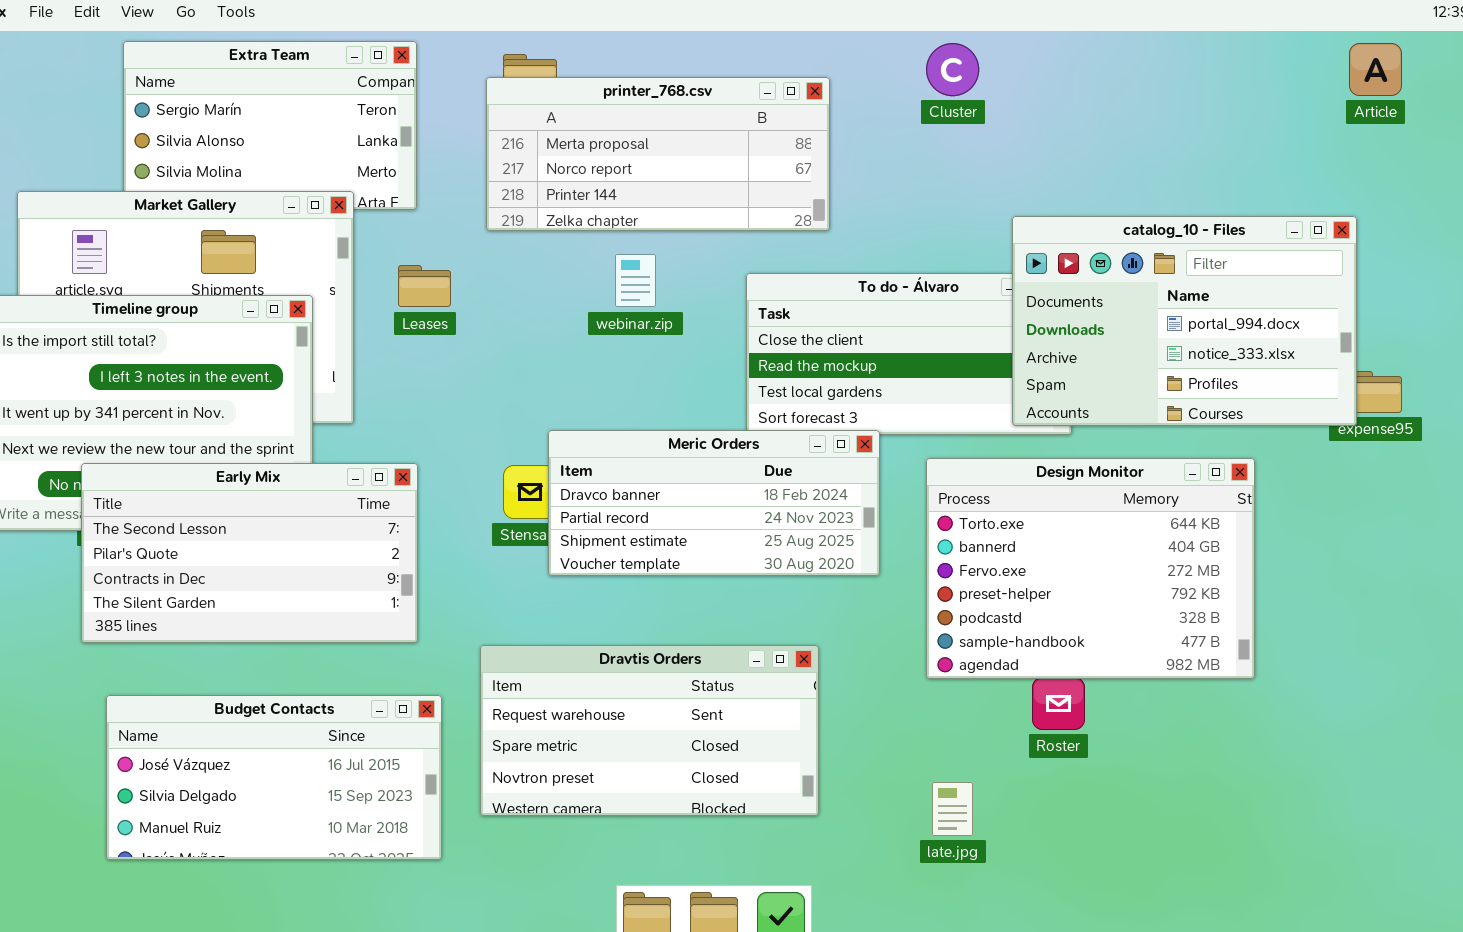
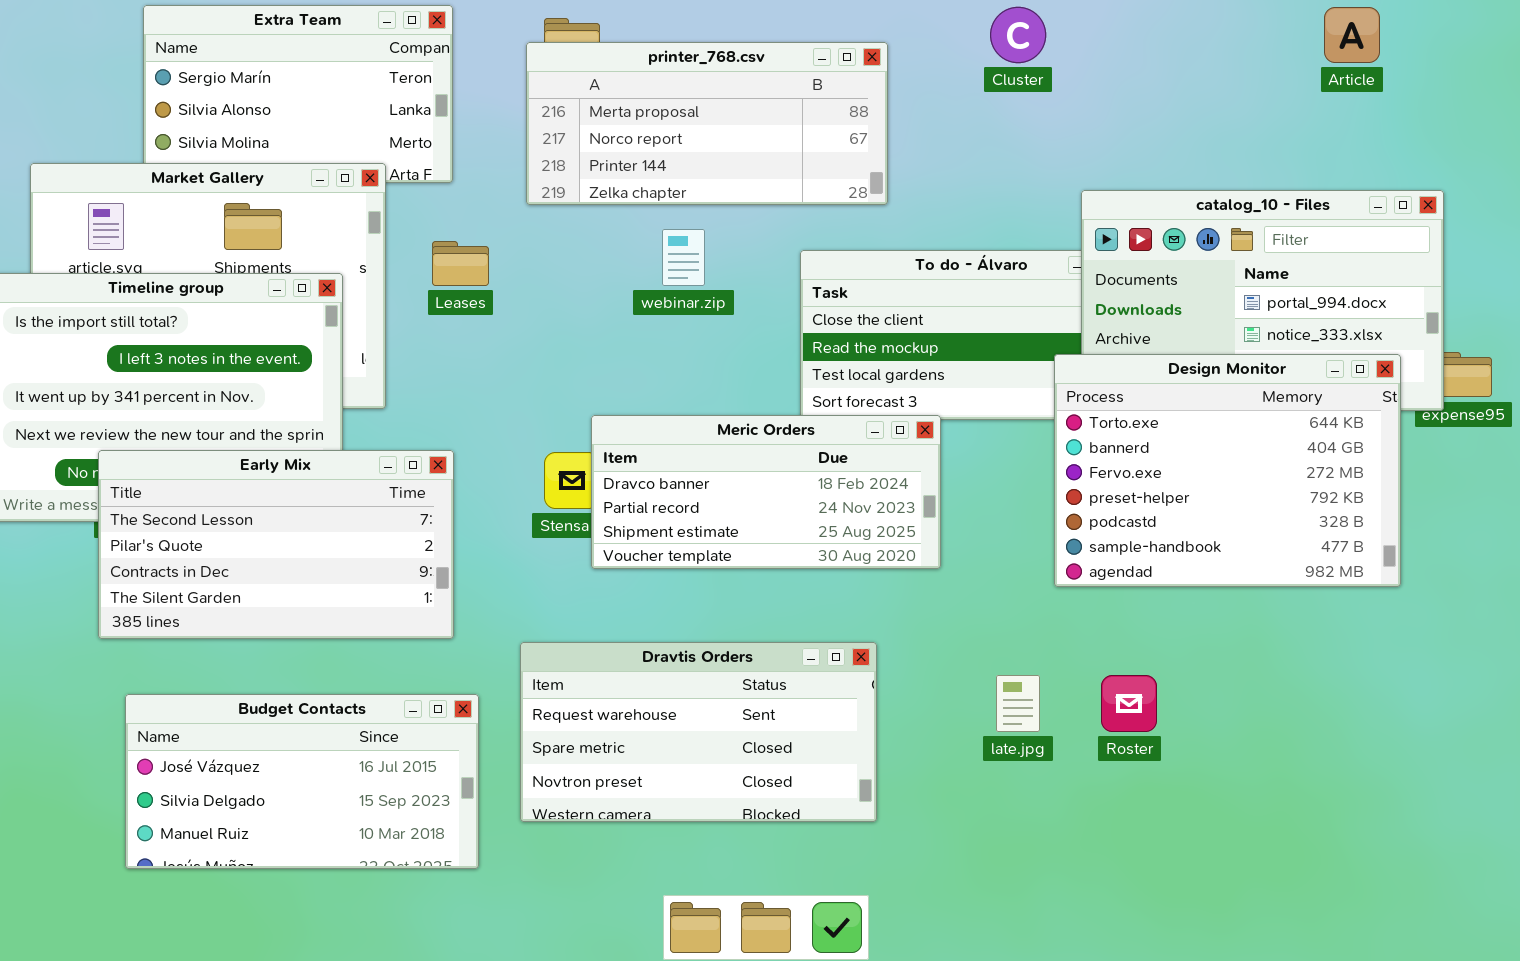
Article: [1349,43,1402,96] -> [1324,7,1380,63], moved
Design Monitor: [926,458,1255,679] -> [1054,354,1401,587], moved
late.jpg: [932,782,973,836] -> [996,675,1040,732], moved

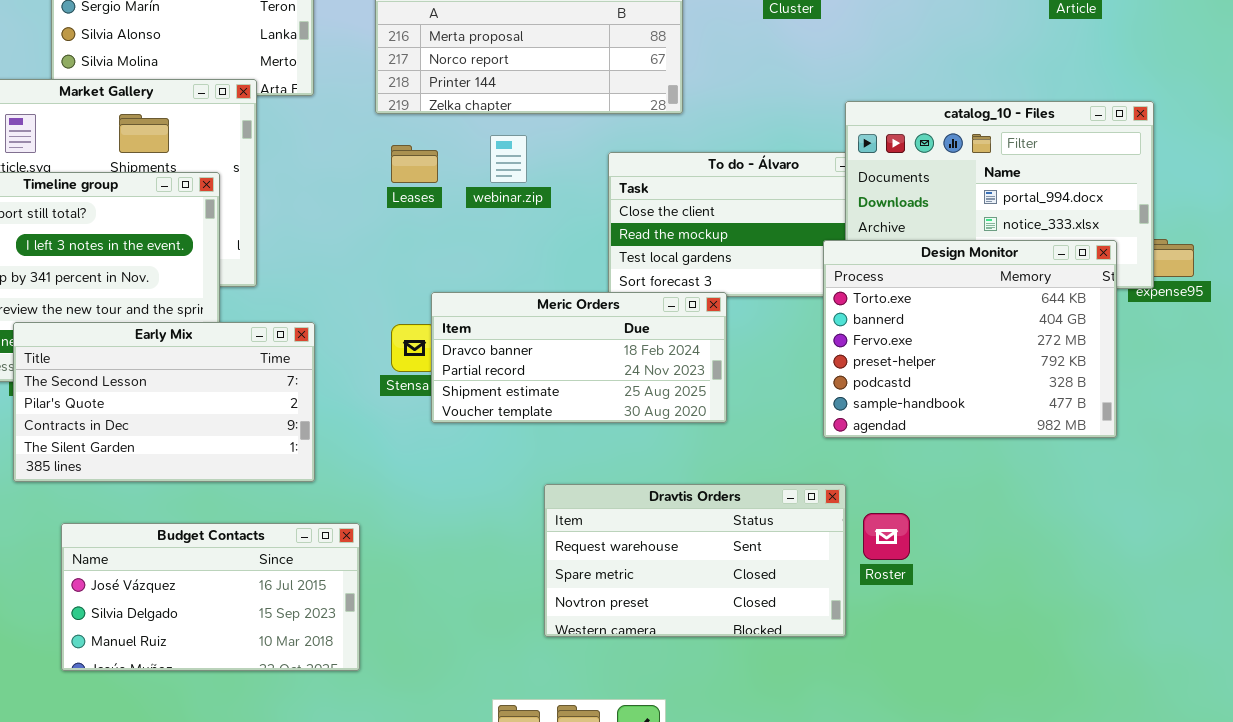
Leases: [432,241,489,286] -> [391,145,438,183], moved
Dravtis Orders: [520,642,877,822] -> [544,484,846,637], moved
Budget Contacts: [125,694,479,869] -> [61,523,360,671], moved

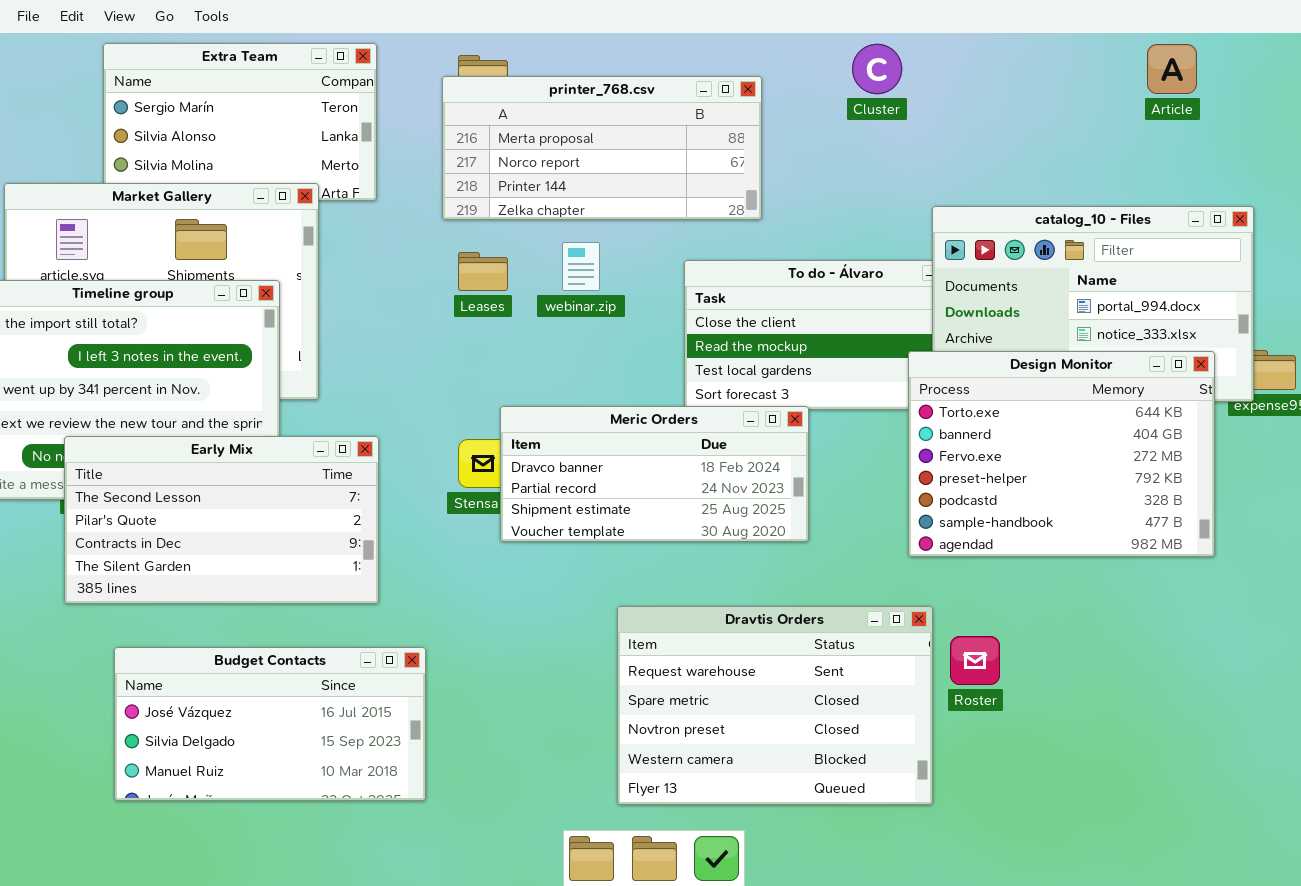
Dravtis Orders: [544,484,846,637] -> [617,606,933,805], resized

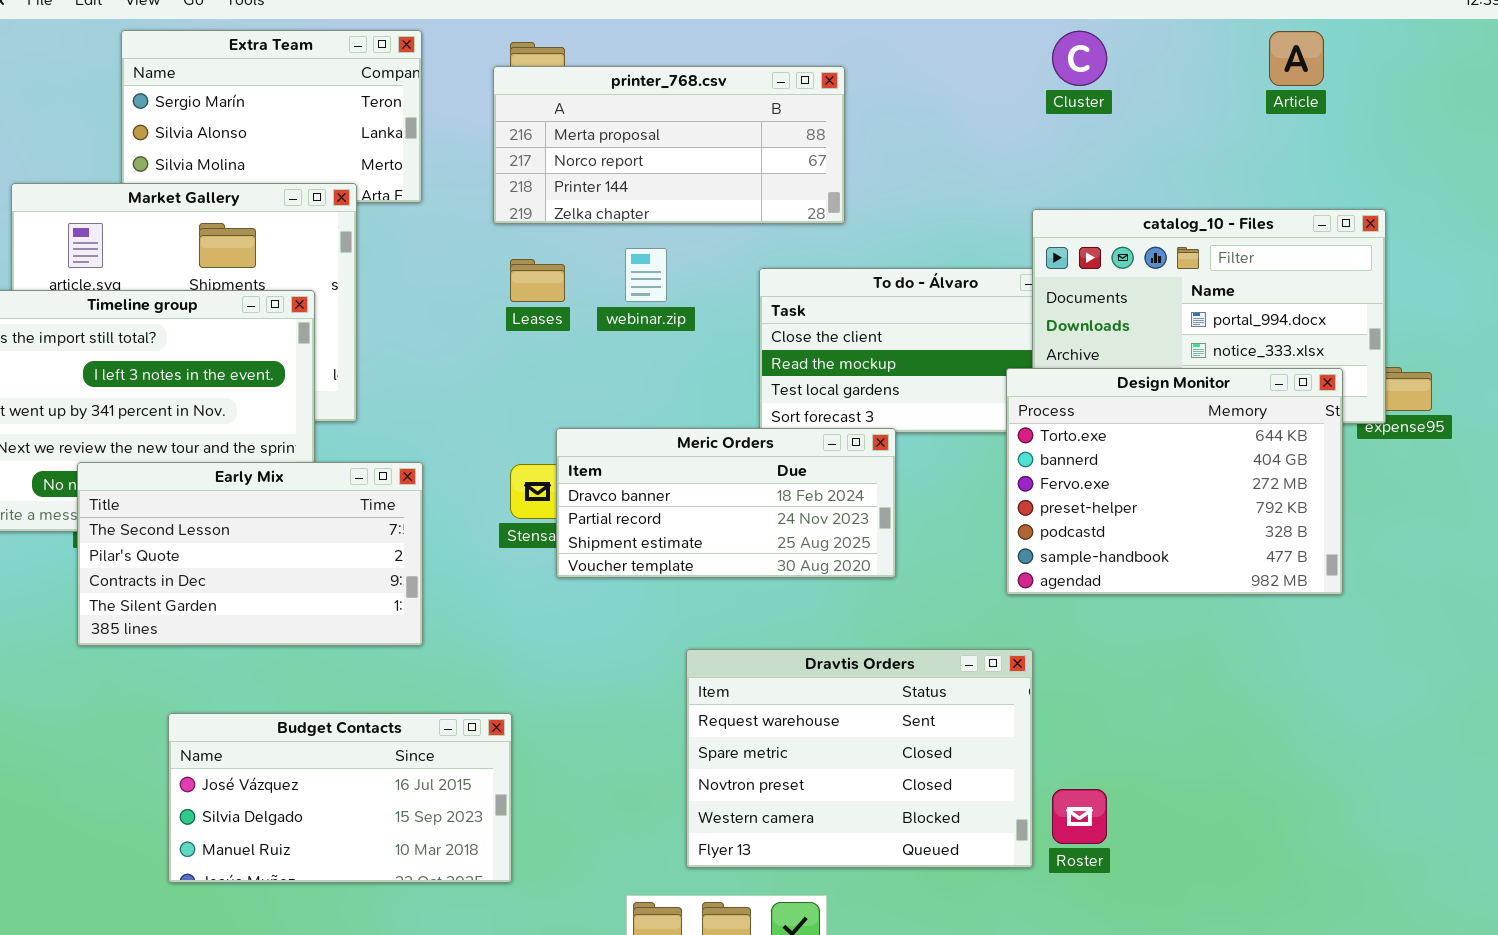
Cluster: [852,44,902,94] -> [1052,31,1107,86], moved
Roster: [950,636,1000,685] -> [1052,789,1107,844], moved
Budget Contacts: [114,647,426,801] -> [168,713,512,883], moved

